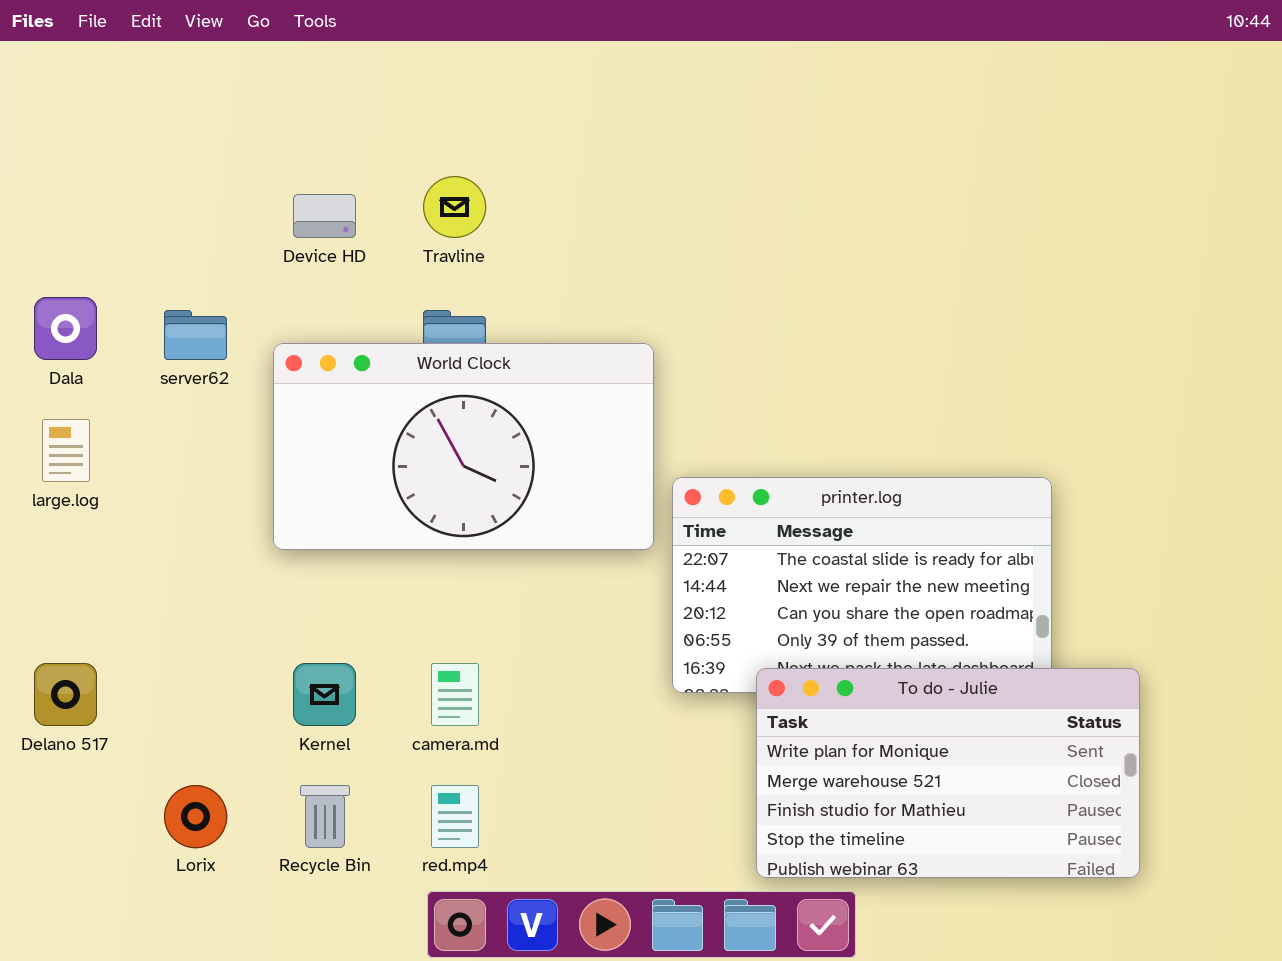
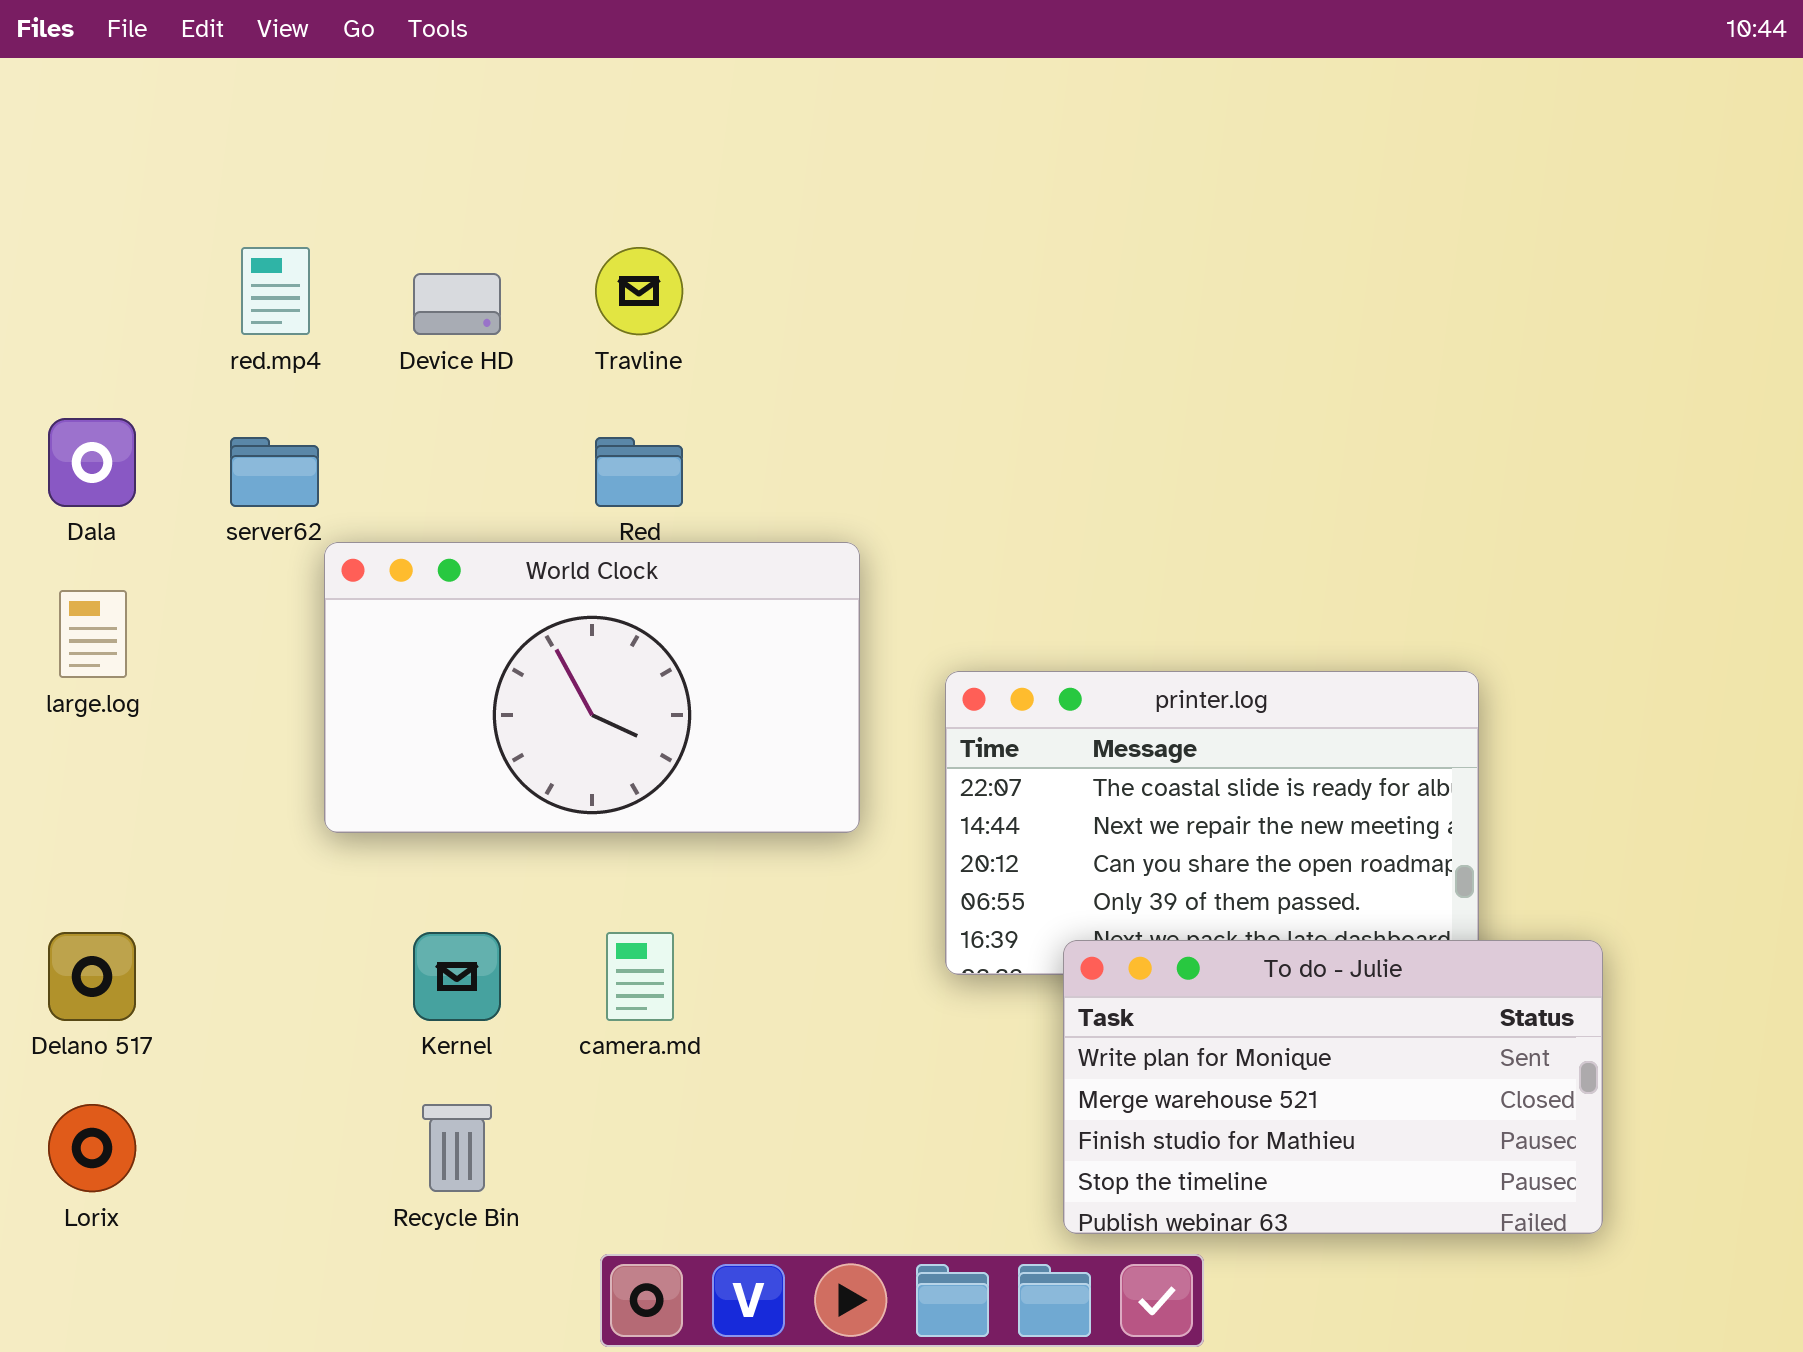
World Clock: [273,343,654,550] -> [324,542,860,833], moved
Lorix: [164,785,227,848] -> [48,1104,136,1192], moved
red.mp4: [431,785,479,848] -> [241,247,310,335], moved

